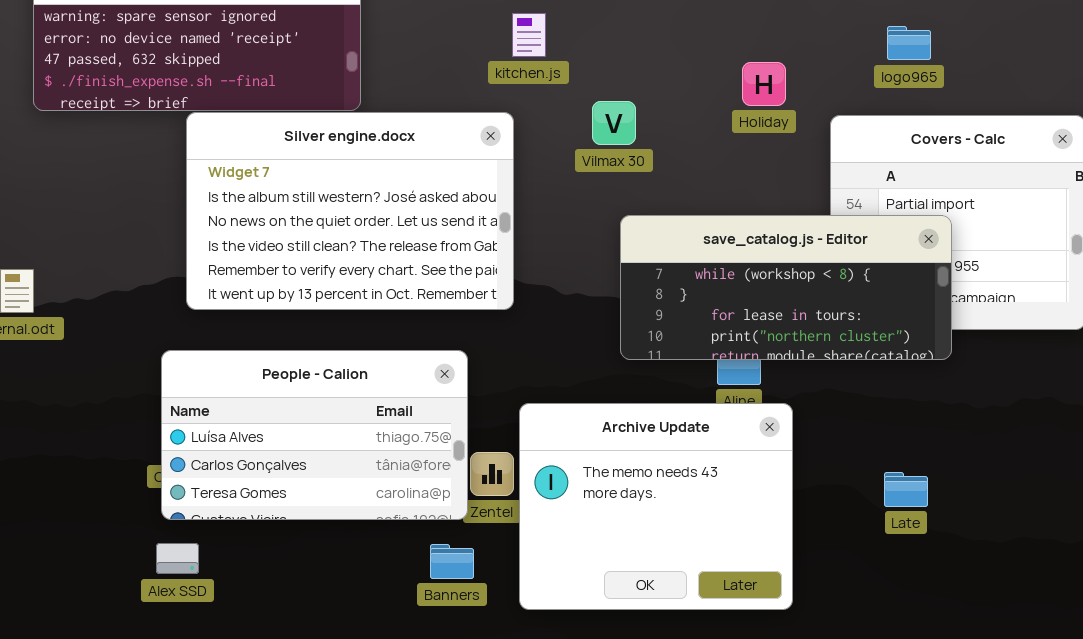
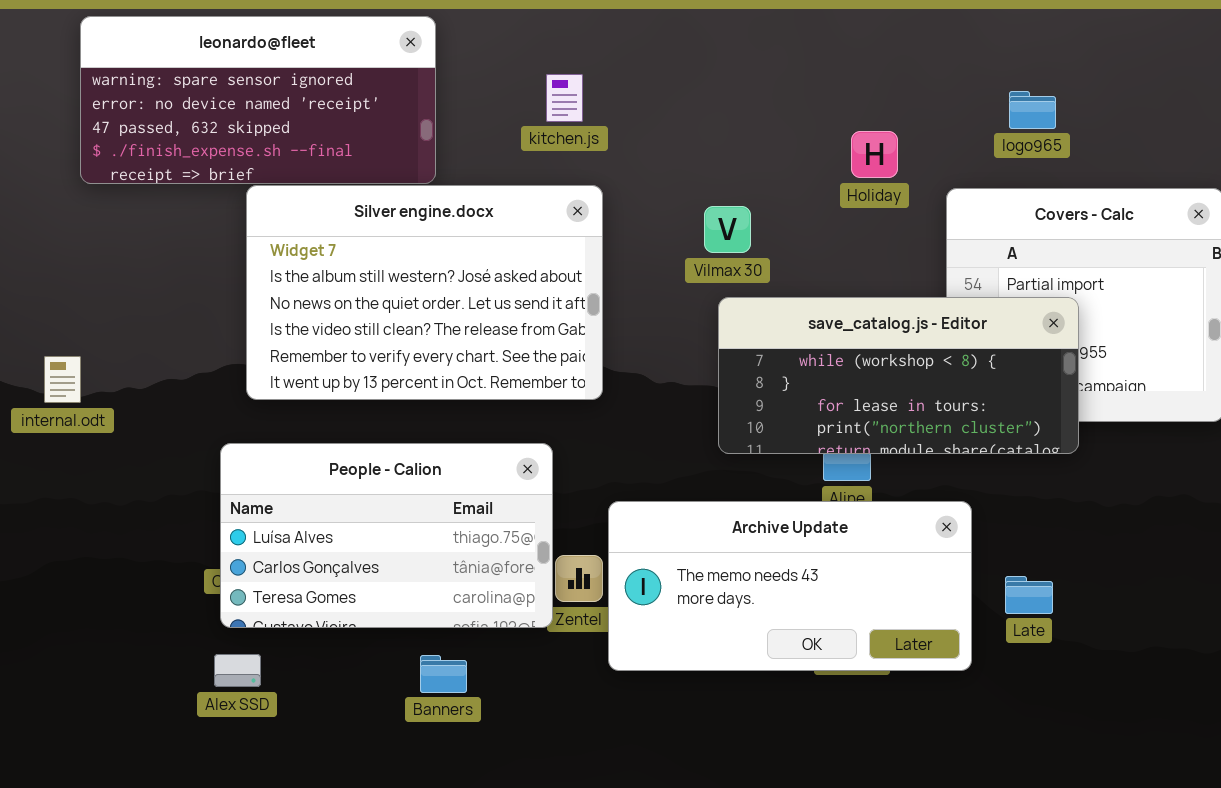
kitchen.js: [512,13,546,57] -> [546,74,583,122], moved
Vilmax 30: [592,101,636,145] -> [704,206,751,253], moved
Archive Update: [519,403,793,610] -> [608,501,972,671], resized
Banners: [430,544,474,579] -> [420,655,467,693], moved

